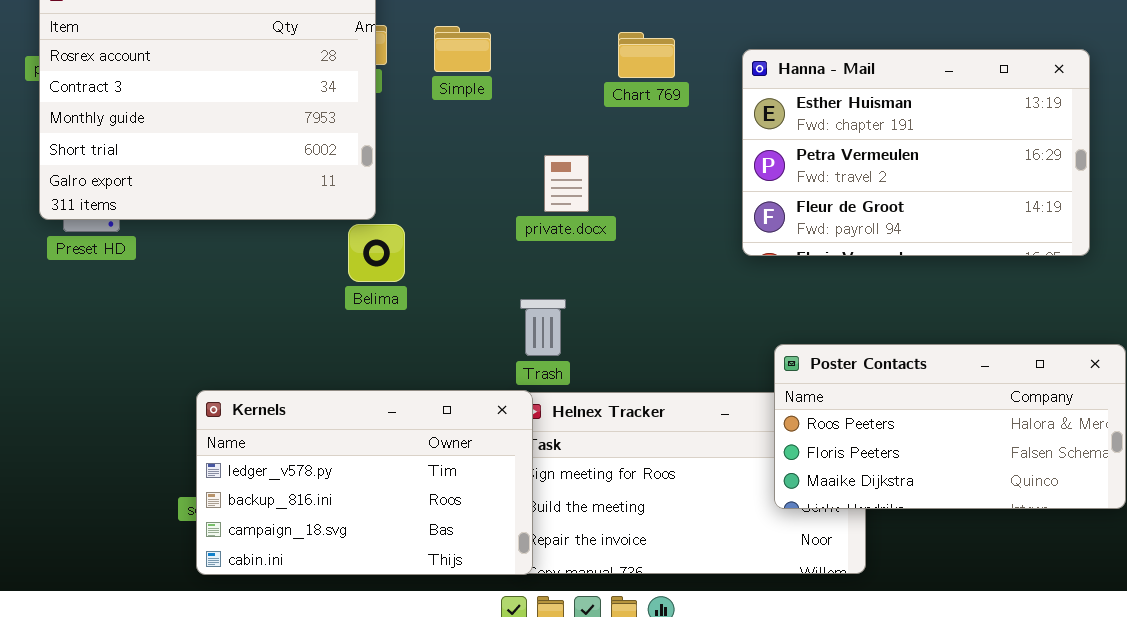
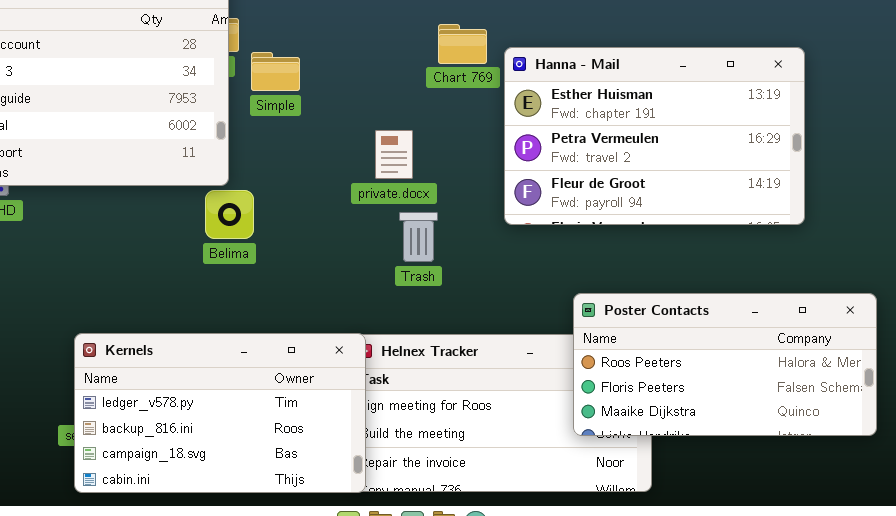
Simple: [434,26,491,72] -> [251,52,300,91], moved
Hanna - Mail: [742,49,1090,256] -> [504,47,805,225], moved
Trash: [520,299,566,356] -> [399,212,438,262], moved

